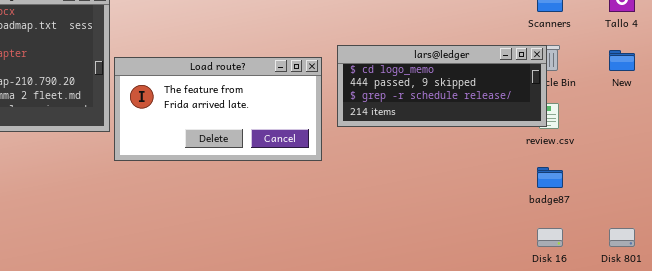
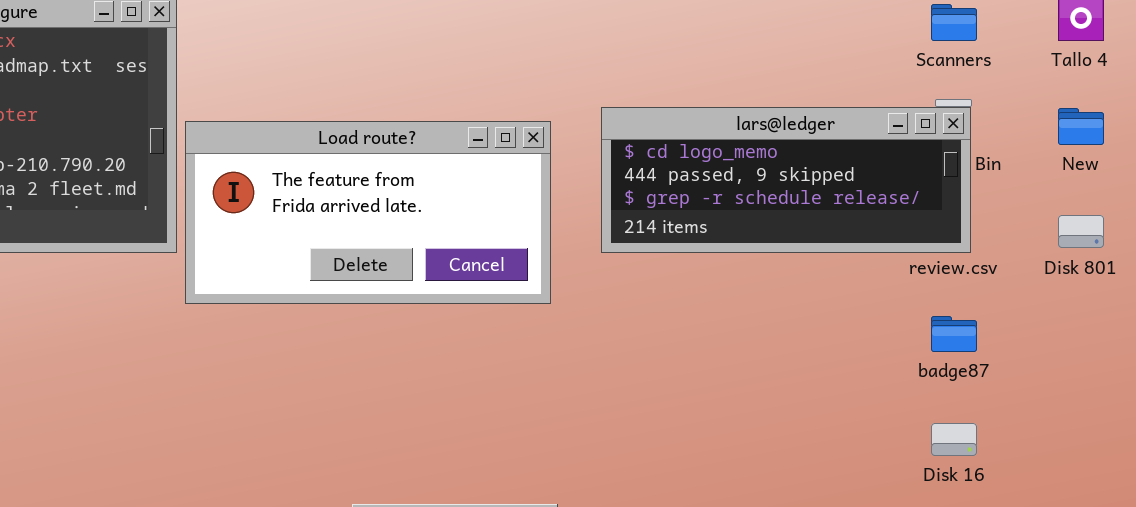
lars@ledger: [337,45,547,127] -> [601,107,971,253], moved
Disk 801: [609,228,635,247] -> [1058,215,1104,248], moved

